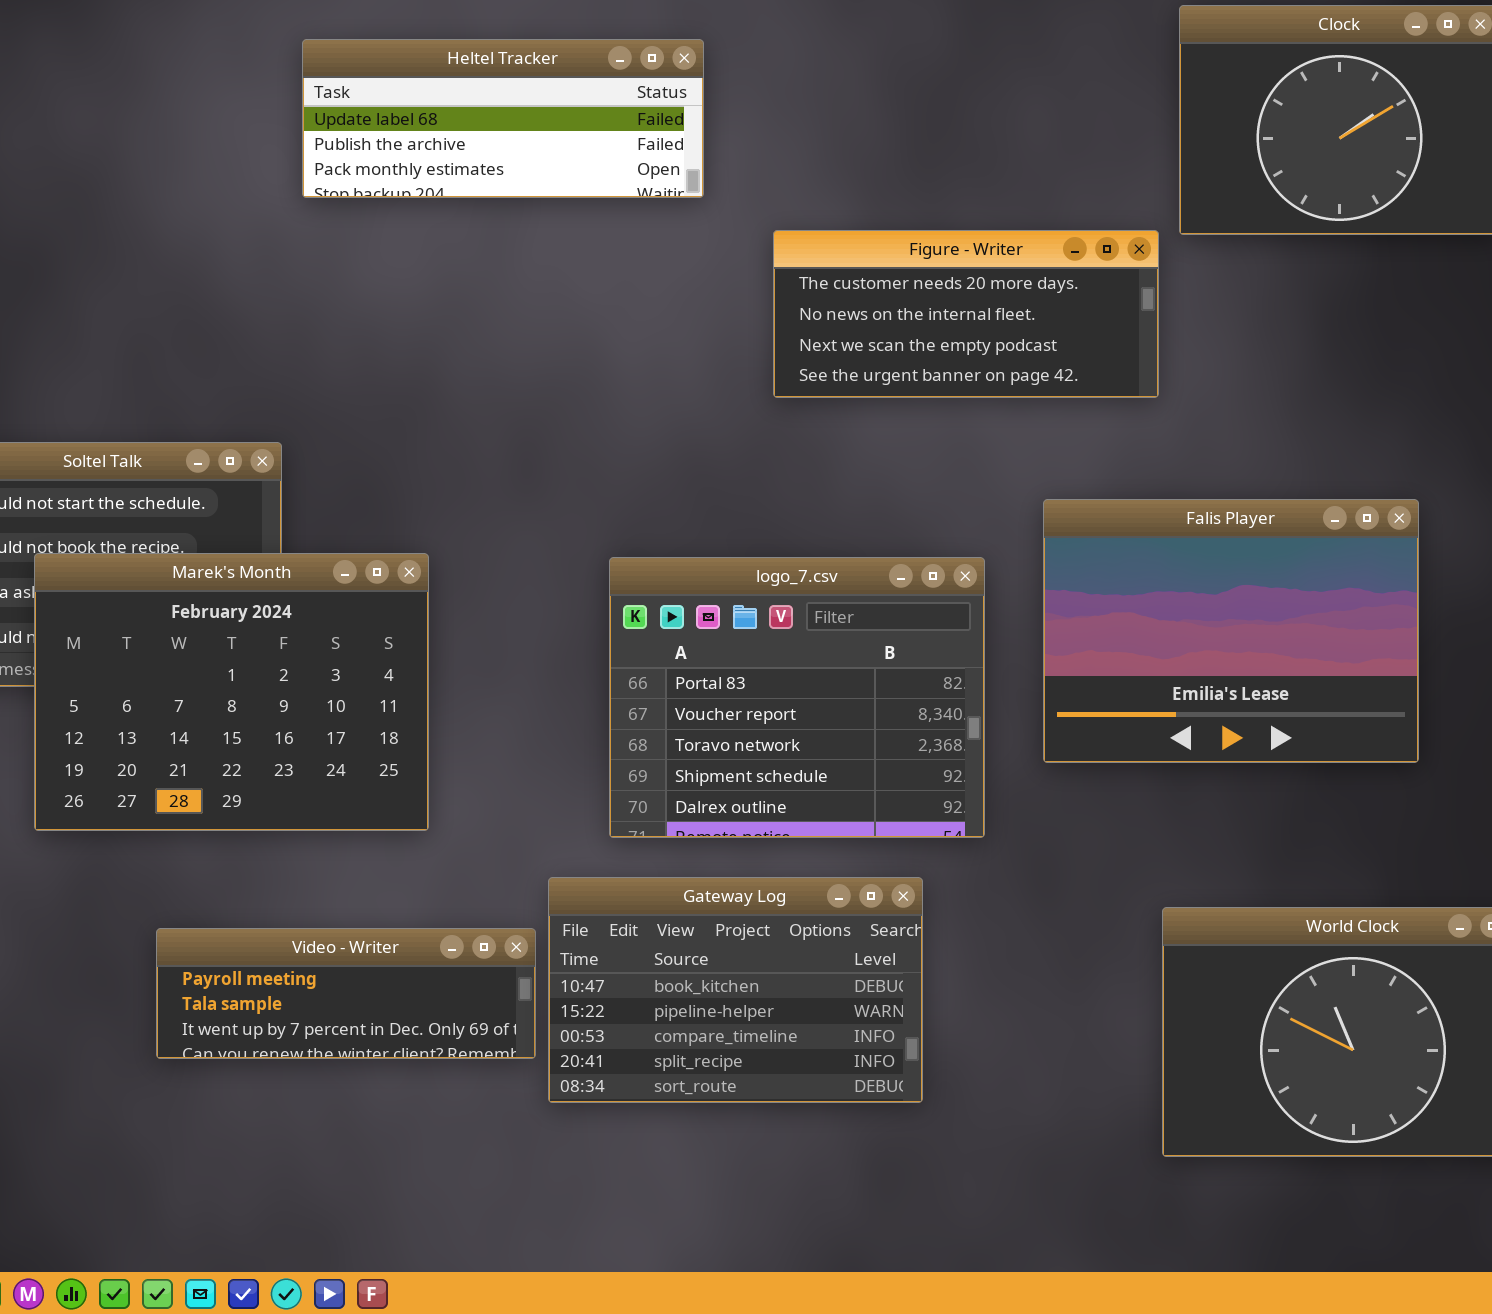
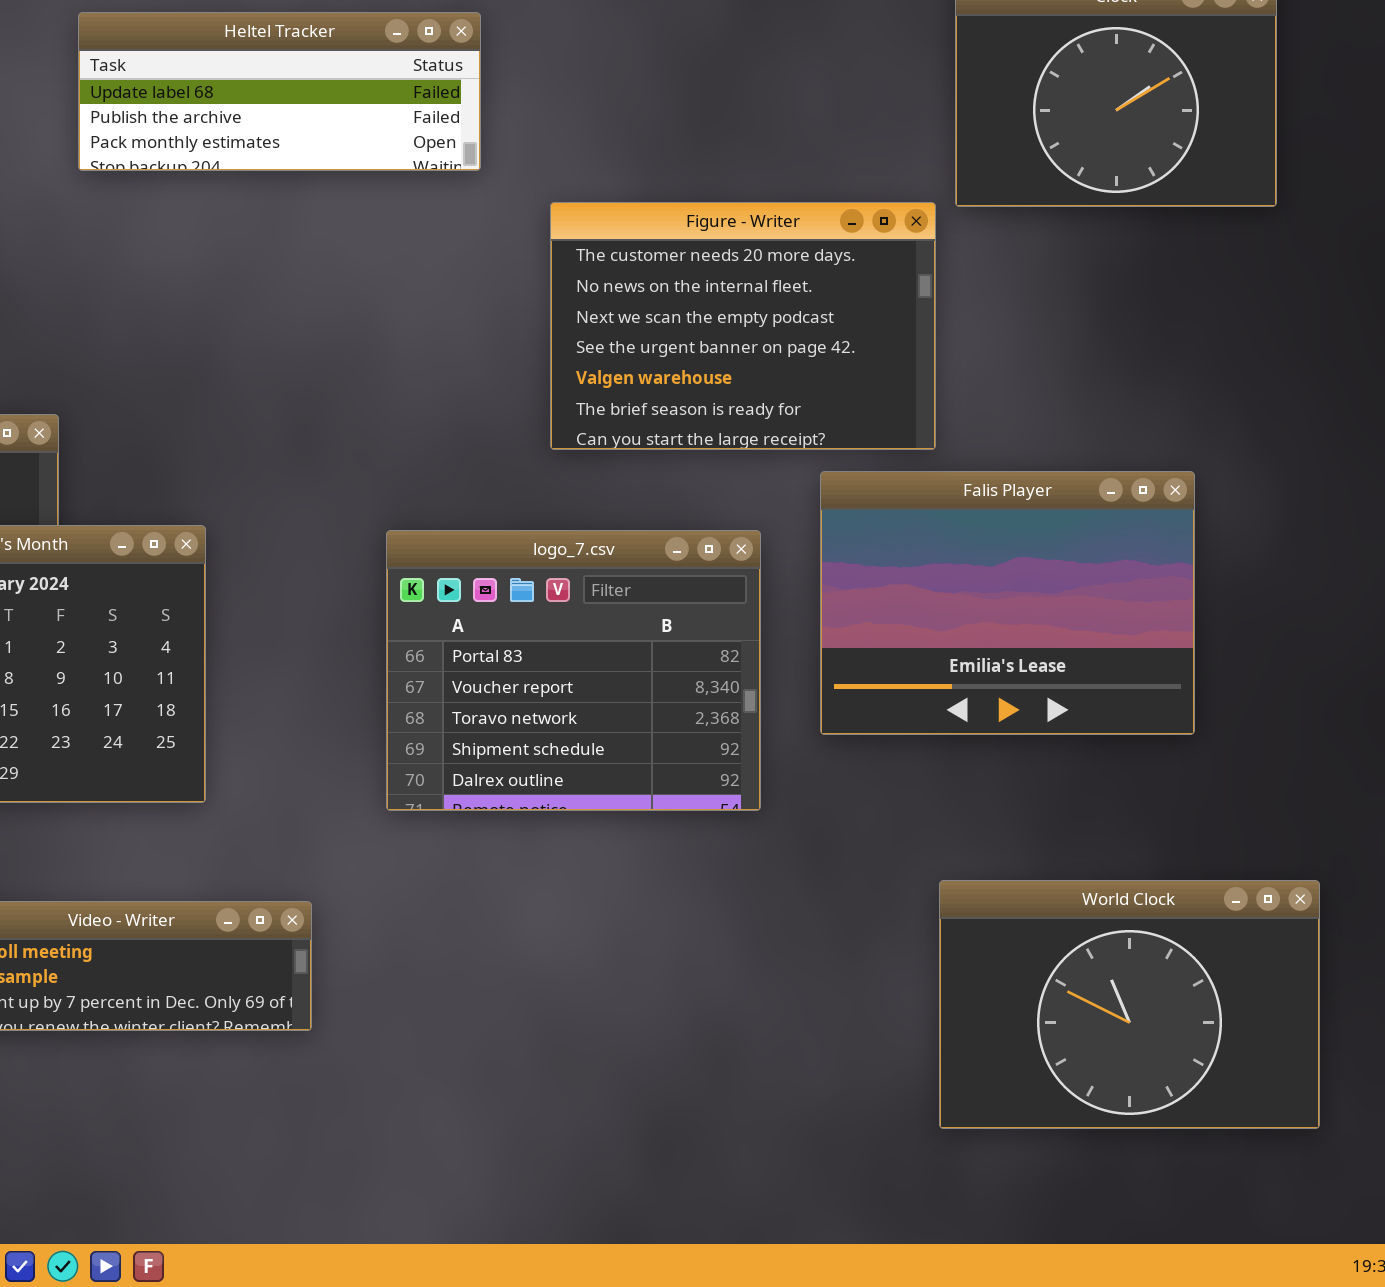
Figure - Writer: [773,230,1159,398] -> [550,202,936,450], resized
Gateway Log: [548,877,923,1103] -> none, closed

